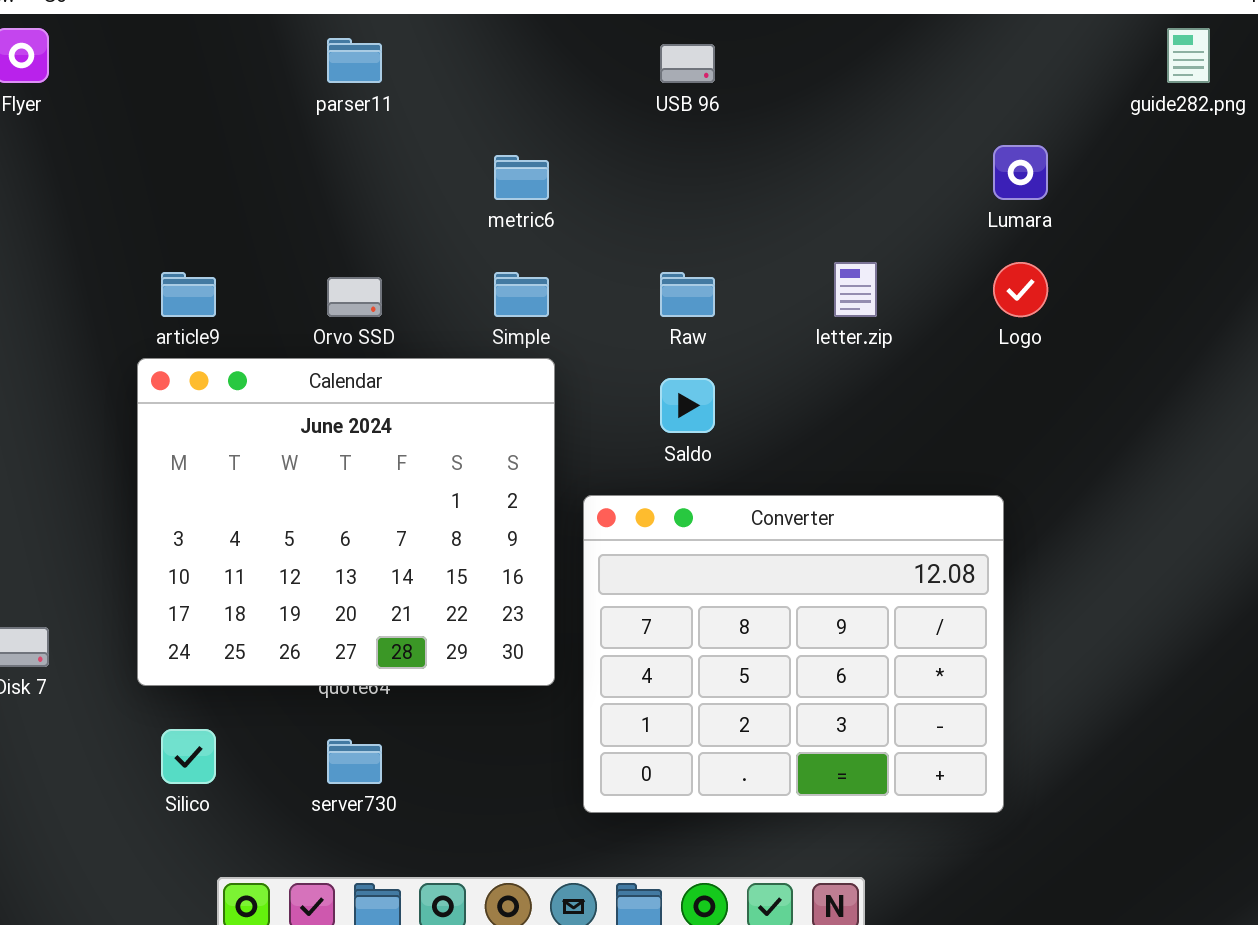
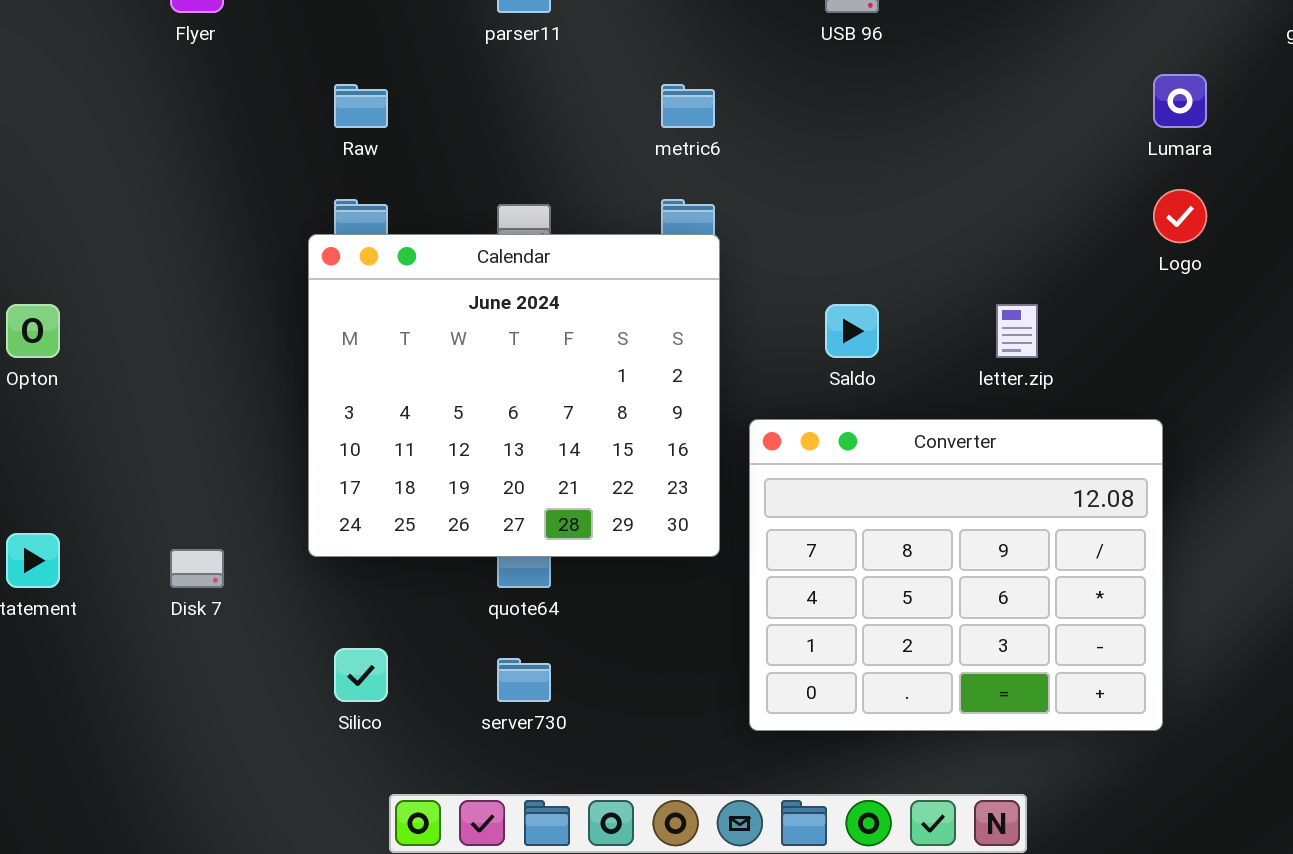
letter.zip: [834,262,877,317] -> [996,304,1038,358], moved
Raw: [660,272,715,317] -> [334,84,388,128], moved
Calendar: [137,358,555,686] -> [308,234,720,557], moved

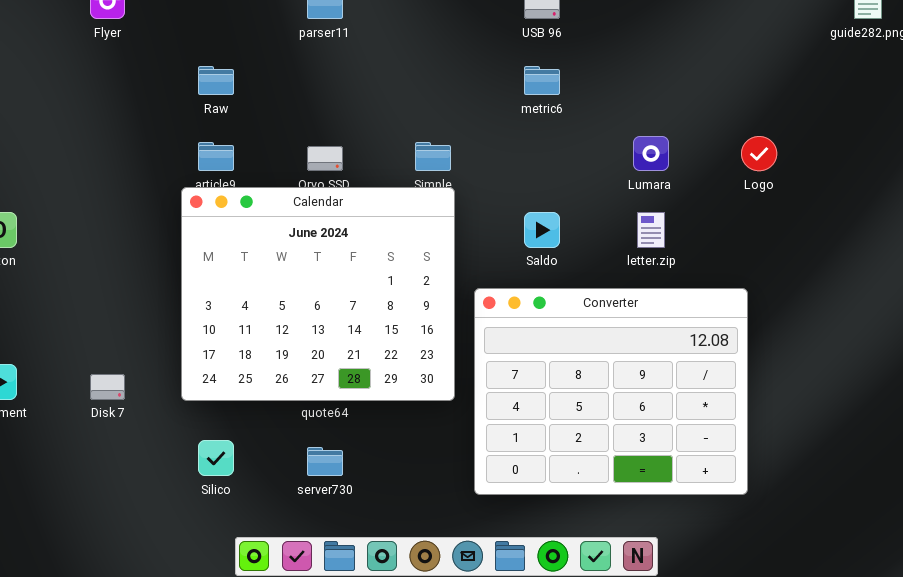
Lumara: [1153,74,1207,128] -> [633,136,669,171], moved
metric6: [661,84,715,128] -> [524,66,560,95], moved
Calendar: [308,234,720,557] -> [181,187,455,401], moved

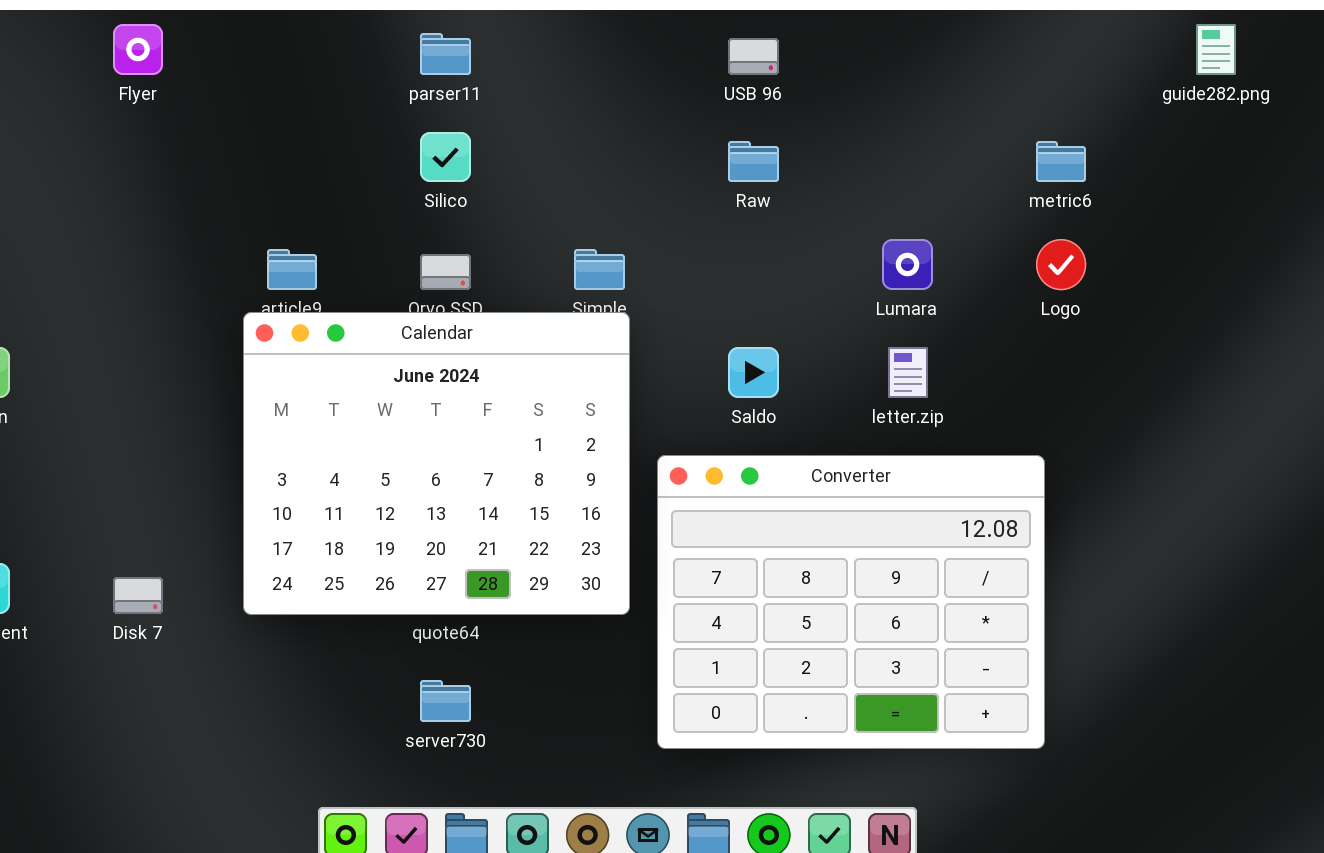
Raw: [198,66,234,95] -> [728,141,779,182], moved
metric6: [524,66,560,95] -> [1036,141,1086,182], moved
Silico: [198,440,234,476] -> [420,132,471,182], moved

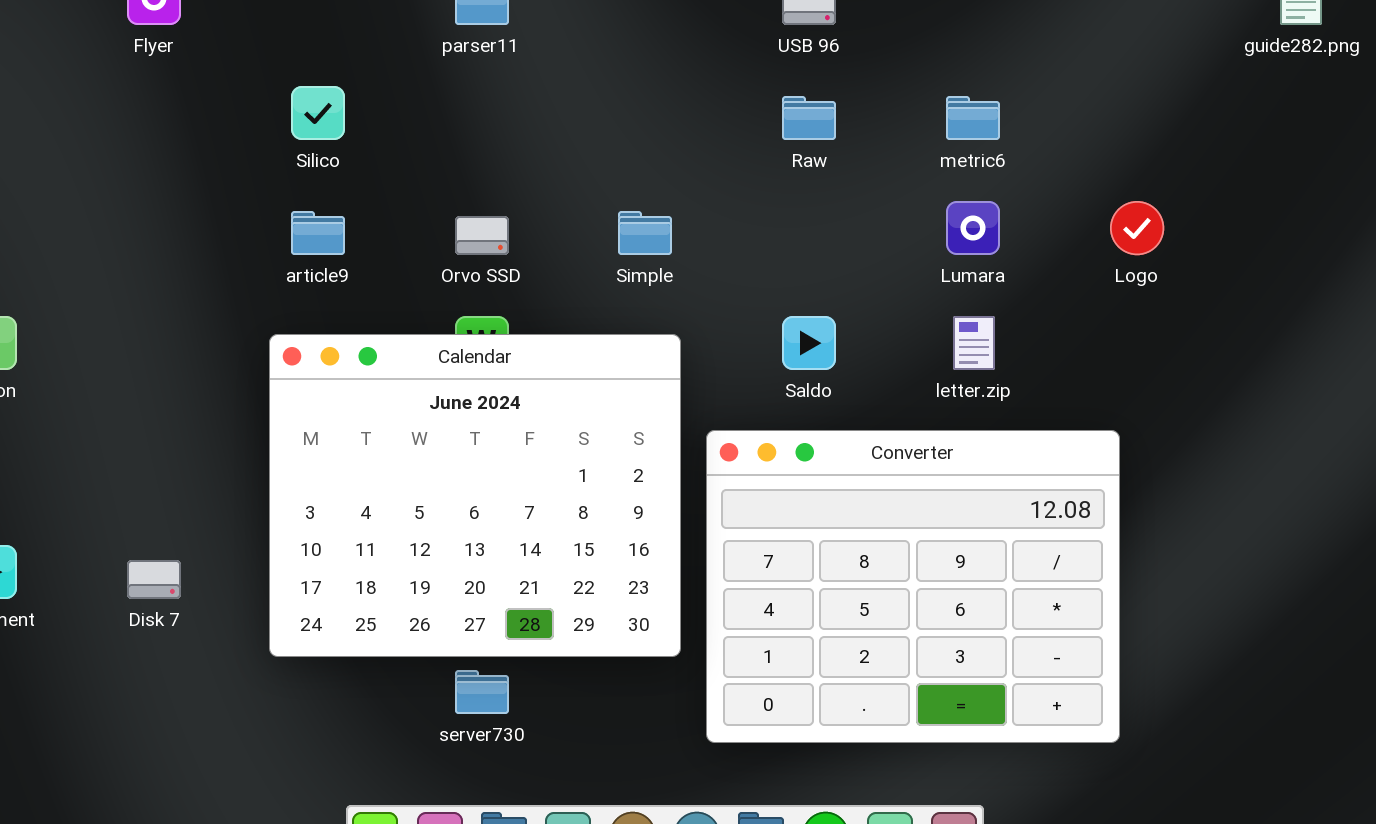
Silico: [420,132,471,182] -> [291,86,345,140], moved
metric6: [1036,141,1086,182] -> [946,96,1000,140], moved
Calendar: [243,312,630,615] -> [269,334,681,657], moved

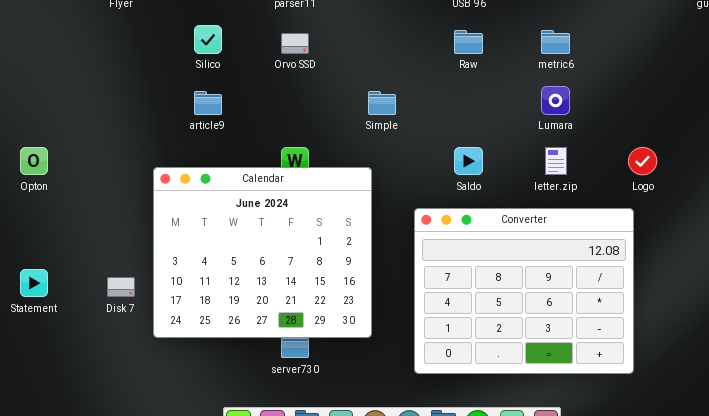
Logo: [1110,201,1164,255] -> [628,147,657,175], moved
Orvo SSD: [455,216,509,255] -> [281,33,309,54], moved
Calendar: [269,334,681,657] -> [153,167,372,338], moved

